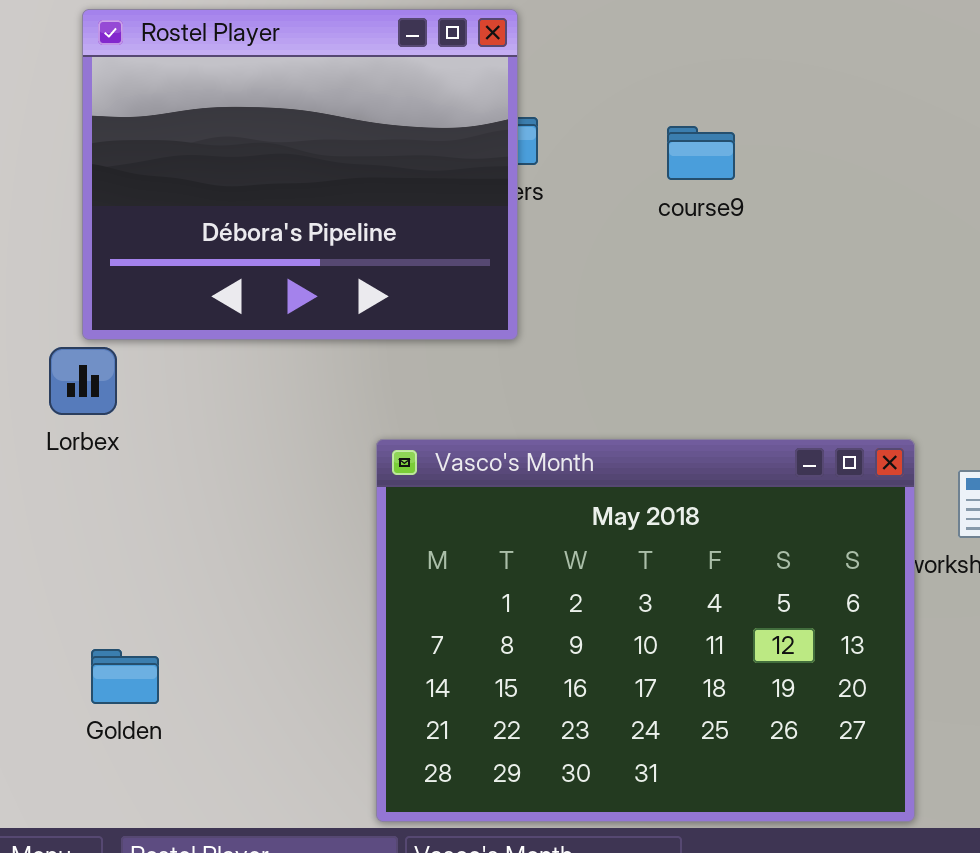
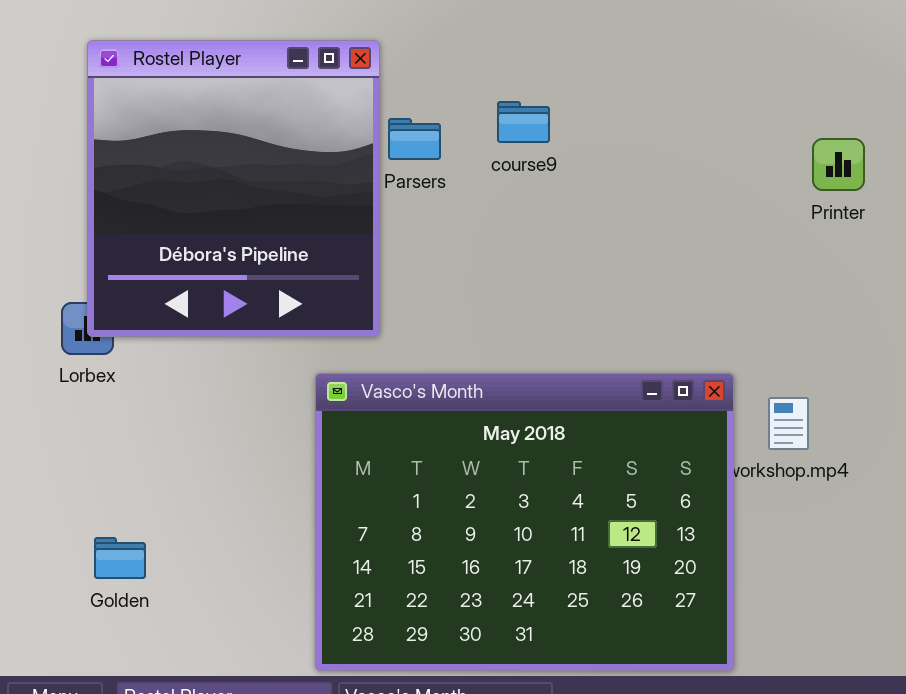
Rostel Player: [82,9,518,340] -> [87,40,380,337], resized
course9: [667,126,735,180] -> [497,101,550,143], moved

